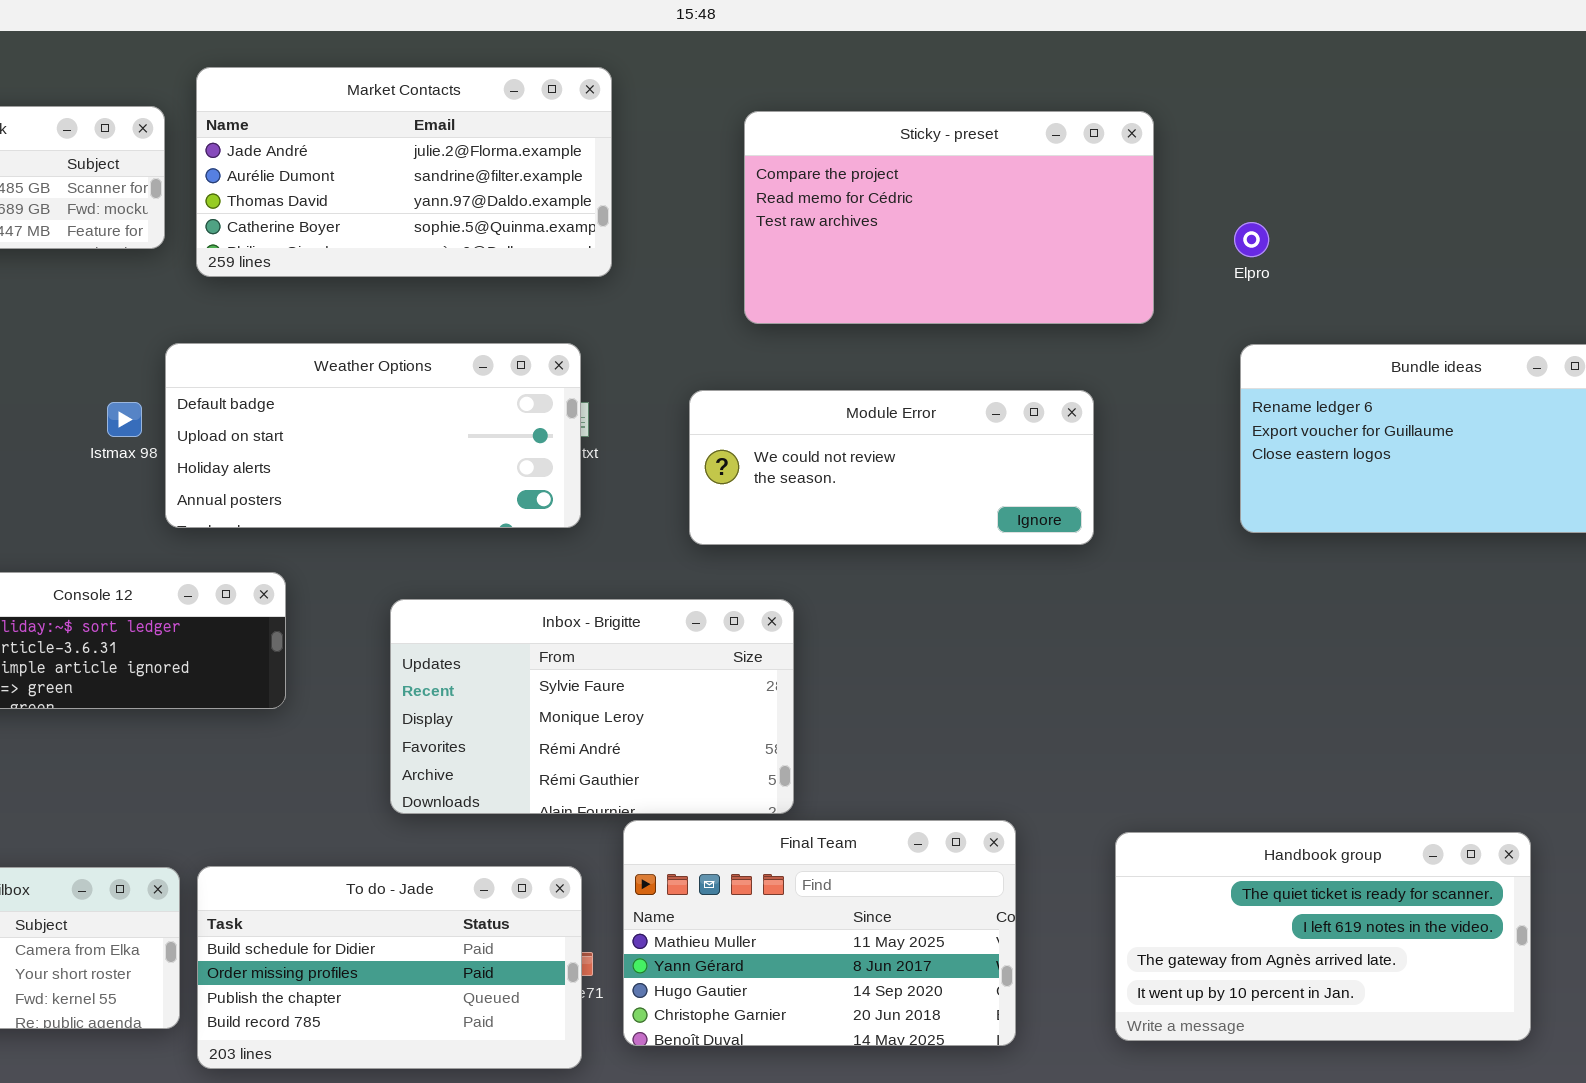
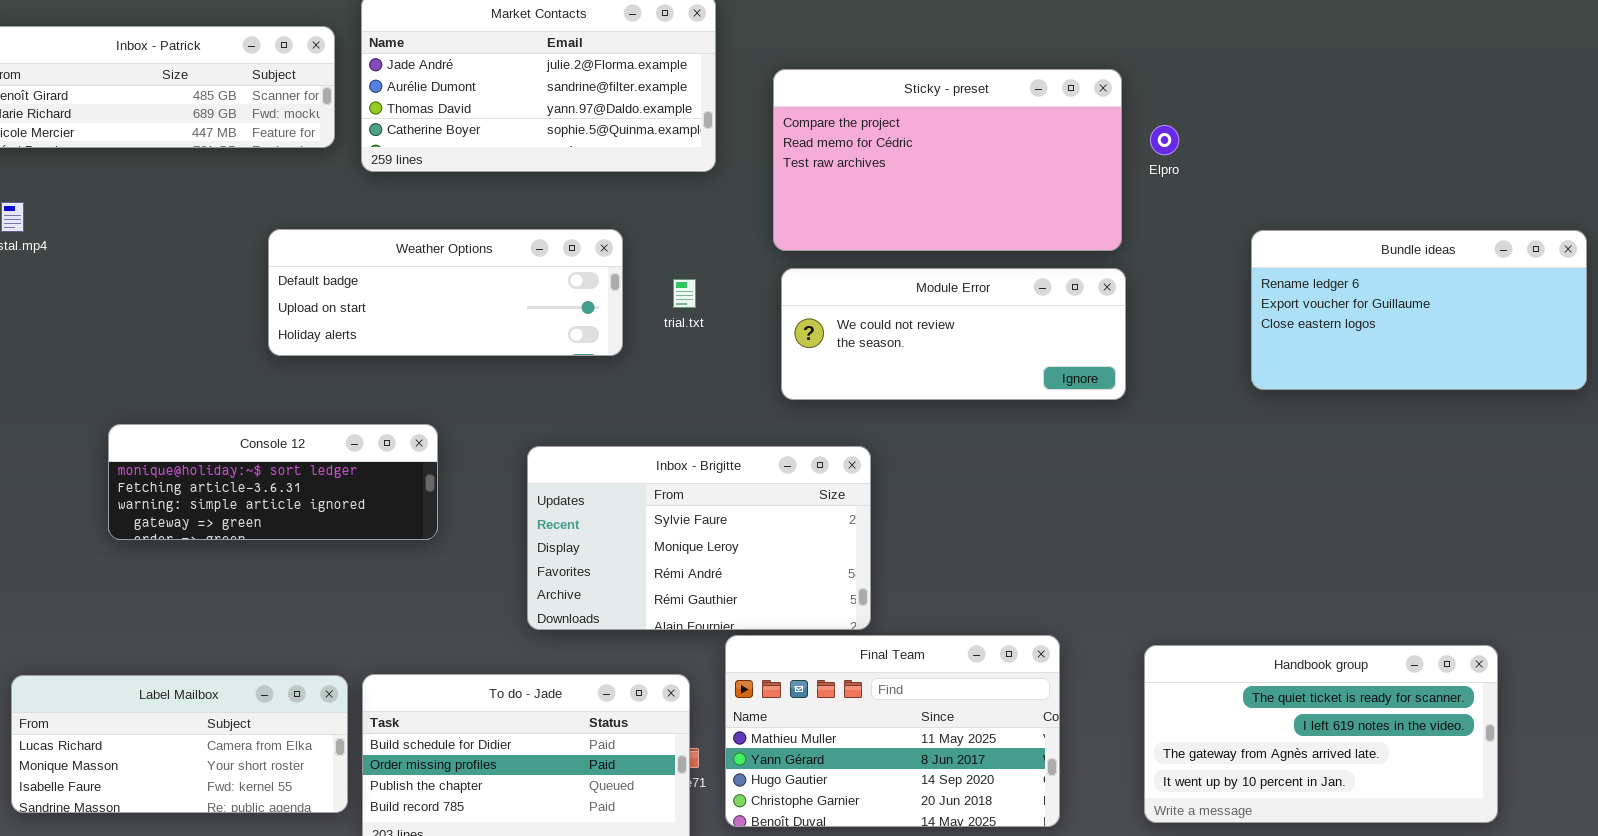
Sticky - preset: [744,111,1154,324] -> [773,69,1122,251], moved
Elpro: [1234,222,1269,257] -> [1150,125,1179,155], moved
Weather Options: [165,343,581,528] -> [268,229,623,356], moved, resized

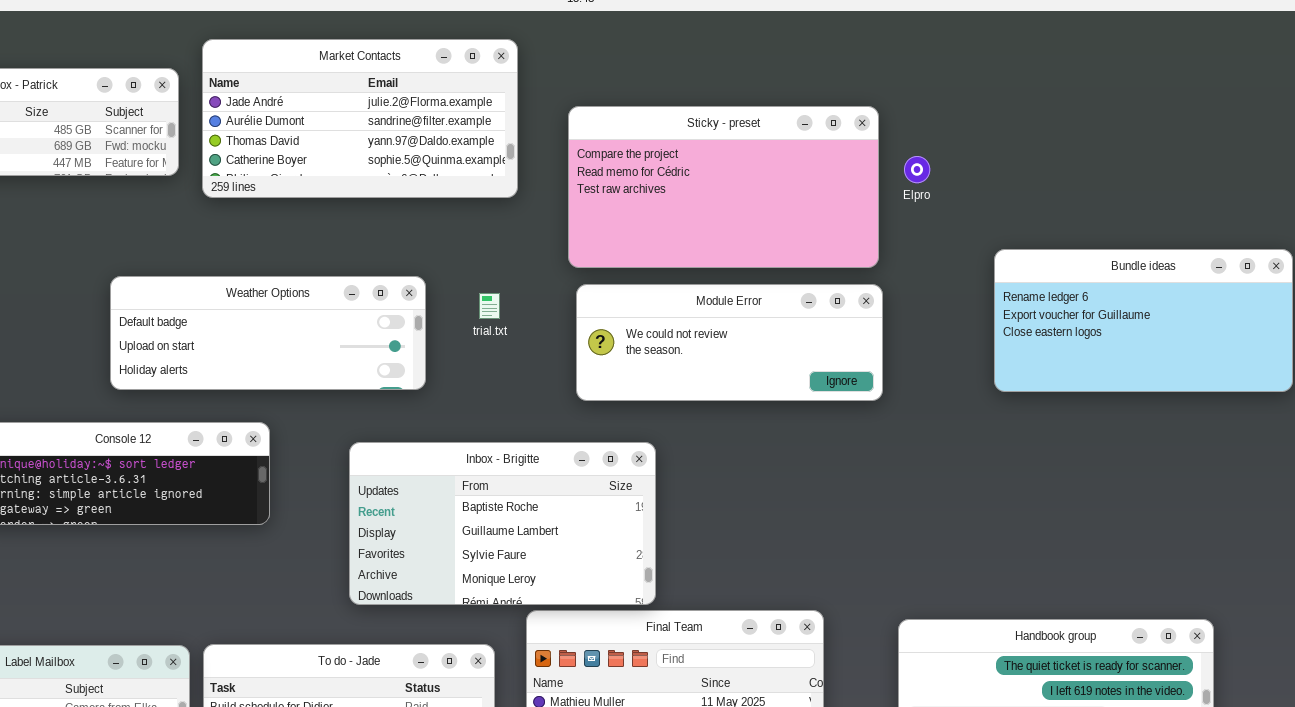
Weather Options: [268,229,623,356] -> [110,276,426,390], moved
Inbox - Brigitte: [527,446,871,630] -> [349,442,656,605], scrolled up 2 rows

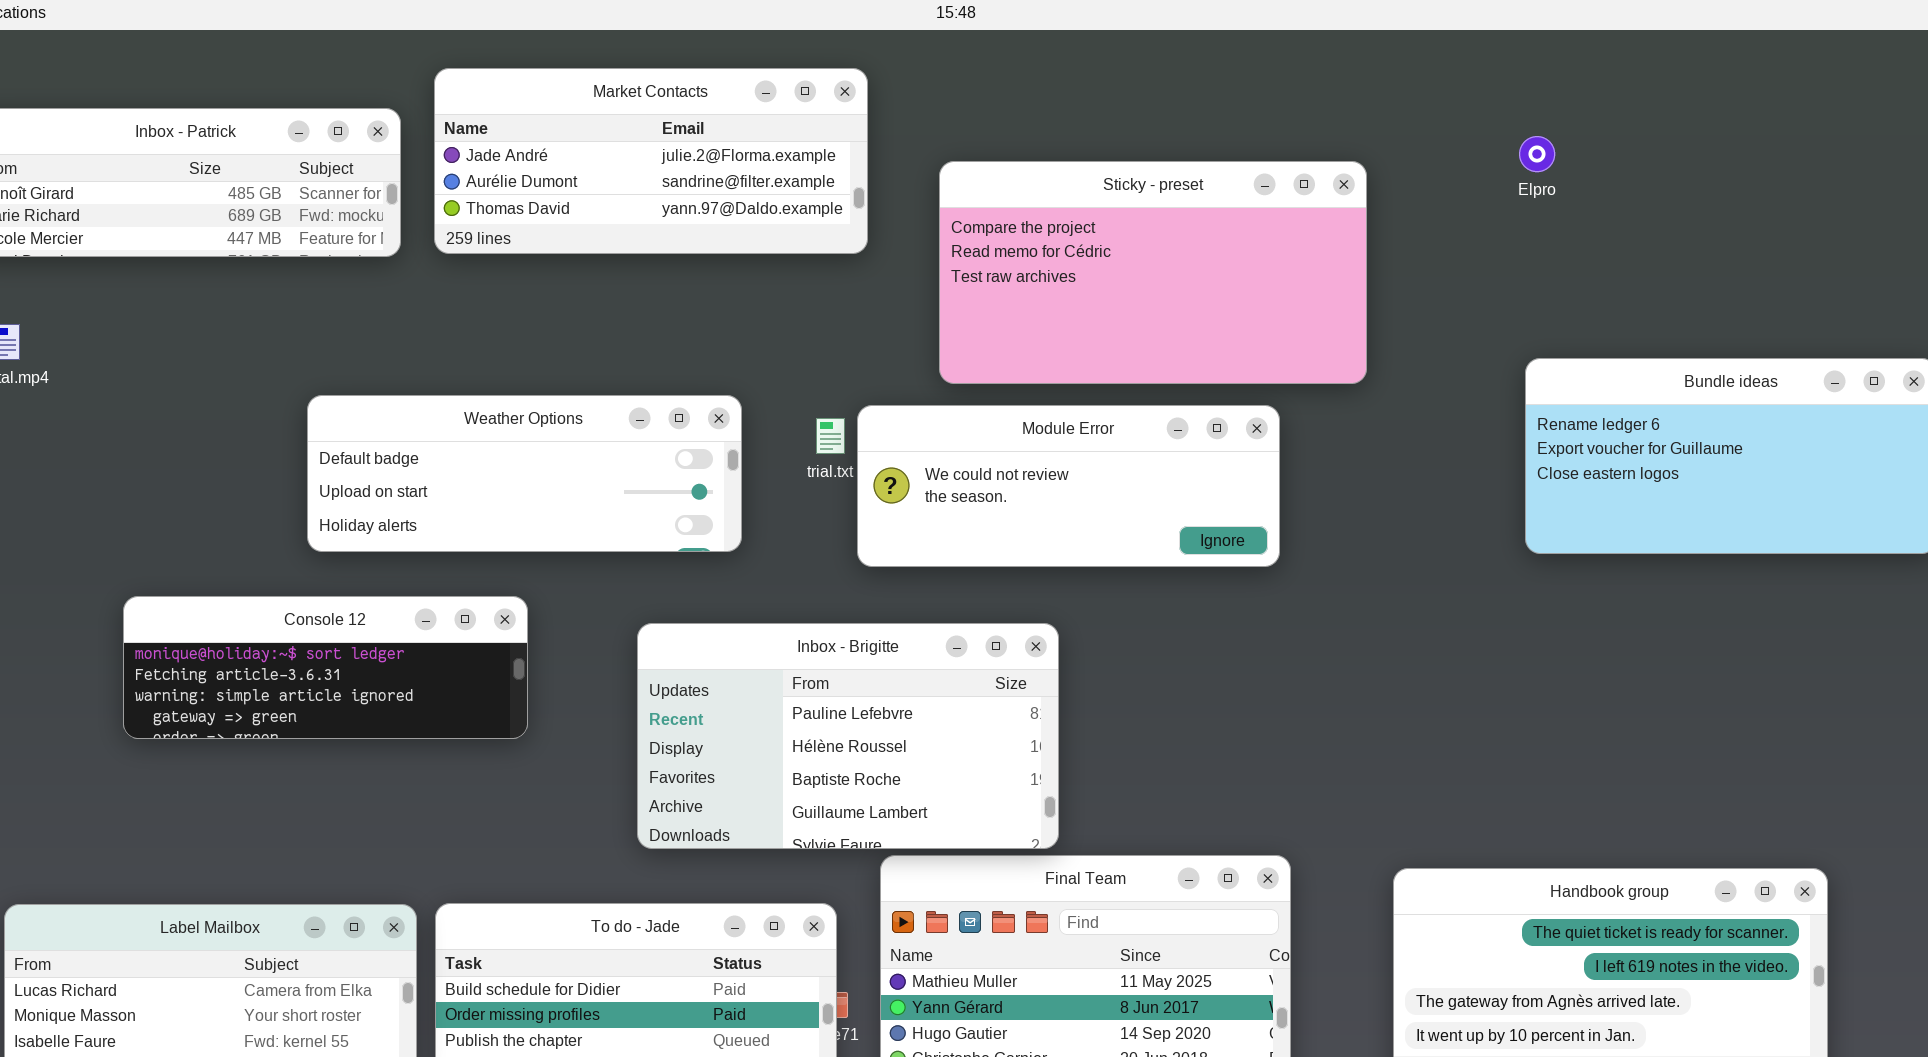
Market Contacts: [202,39,518,198] -> [434,68,868,254], resized
Elpro: [904,156,930,183] -> [1519,136,1555,172], moved
Module Error: [576,284,883,401] -> [857,405,1280,567], moved
Inbox - Brigitte: [349,442,656,605] -> [637,623,1059,849], scrolled up 2 rows

